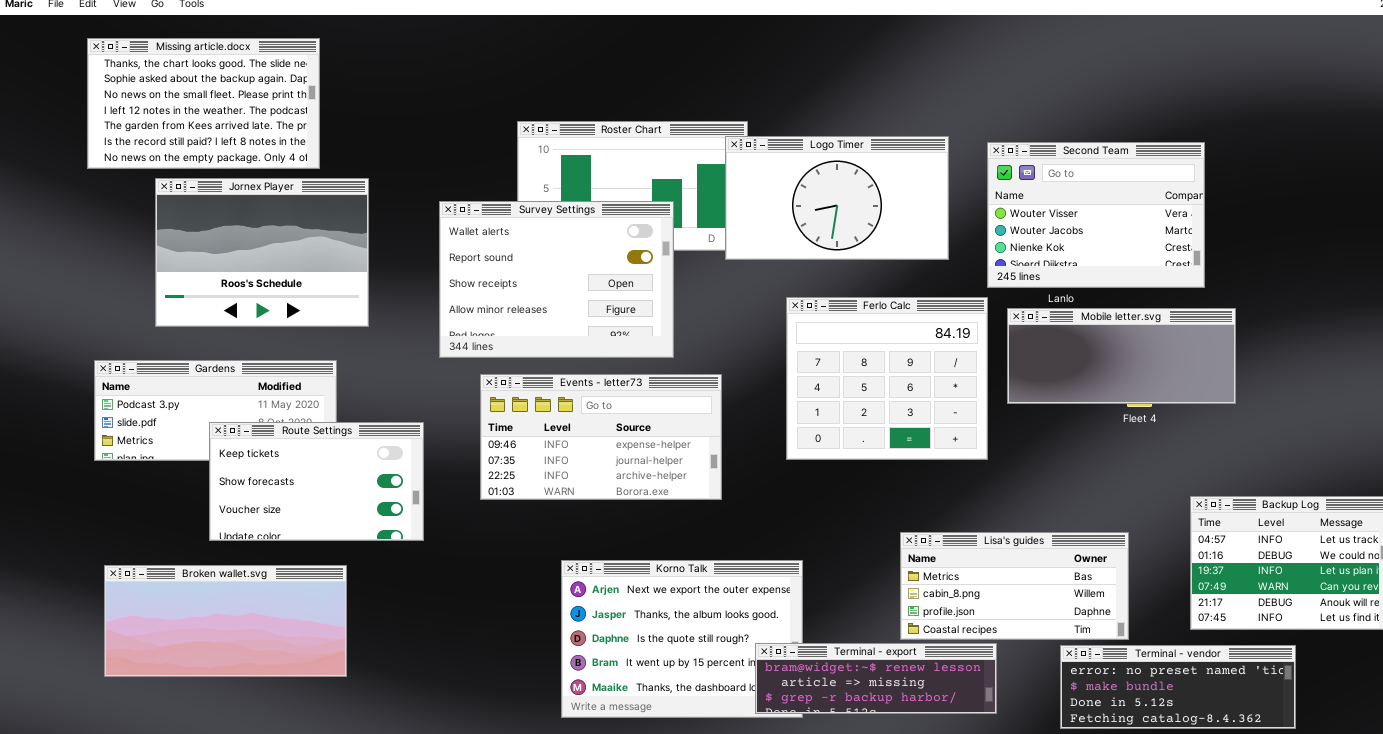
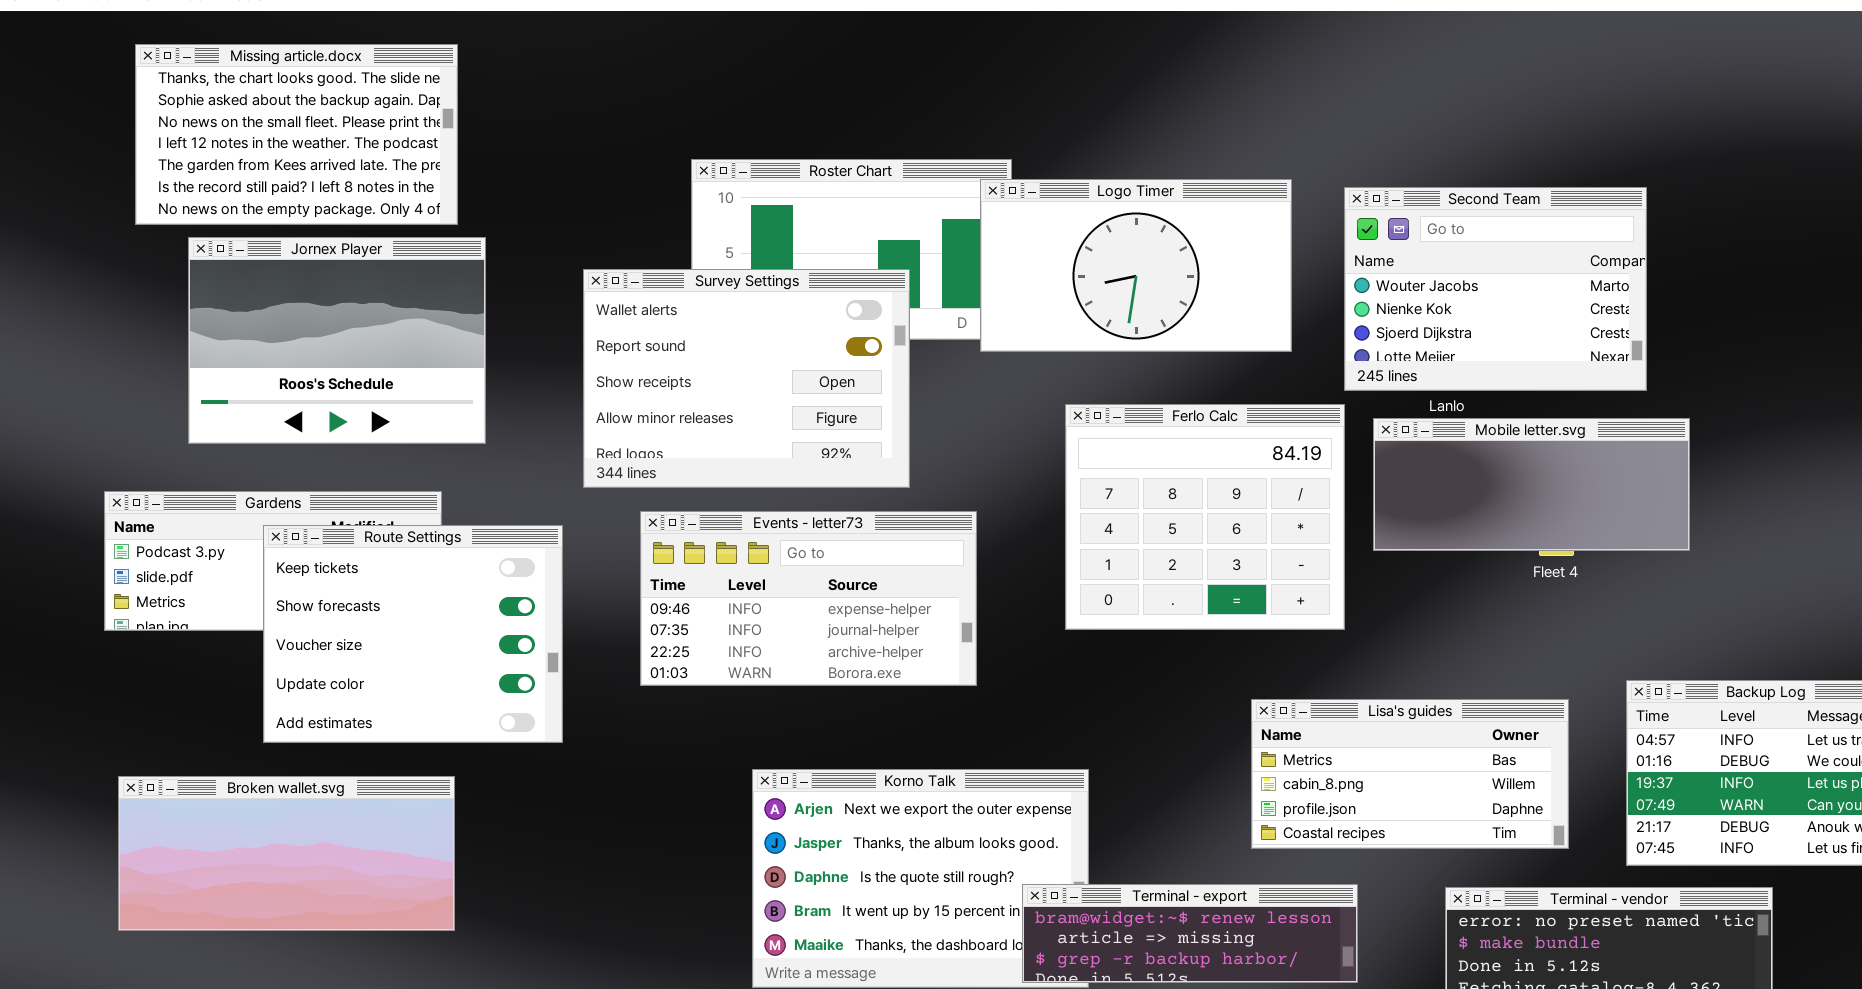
Missing article.docx: [87,38,320,169] -> [135,44,458,225], moved
Second Team: [987,142,1205,288] -> [1344,187,1647,391], scrolled down 1 row
Route Settings: [209,422,424,541] -> [263,525,563,743], resized
Lisa's guides: [900,532,1129,640] -> [1251,699,1569,849], moved

